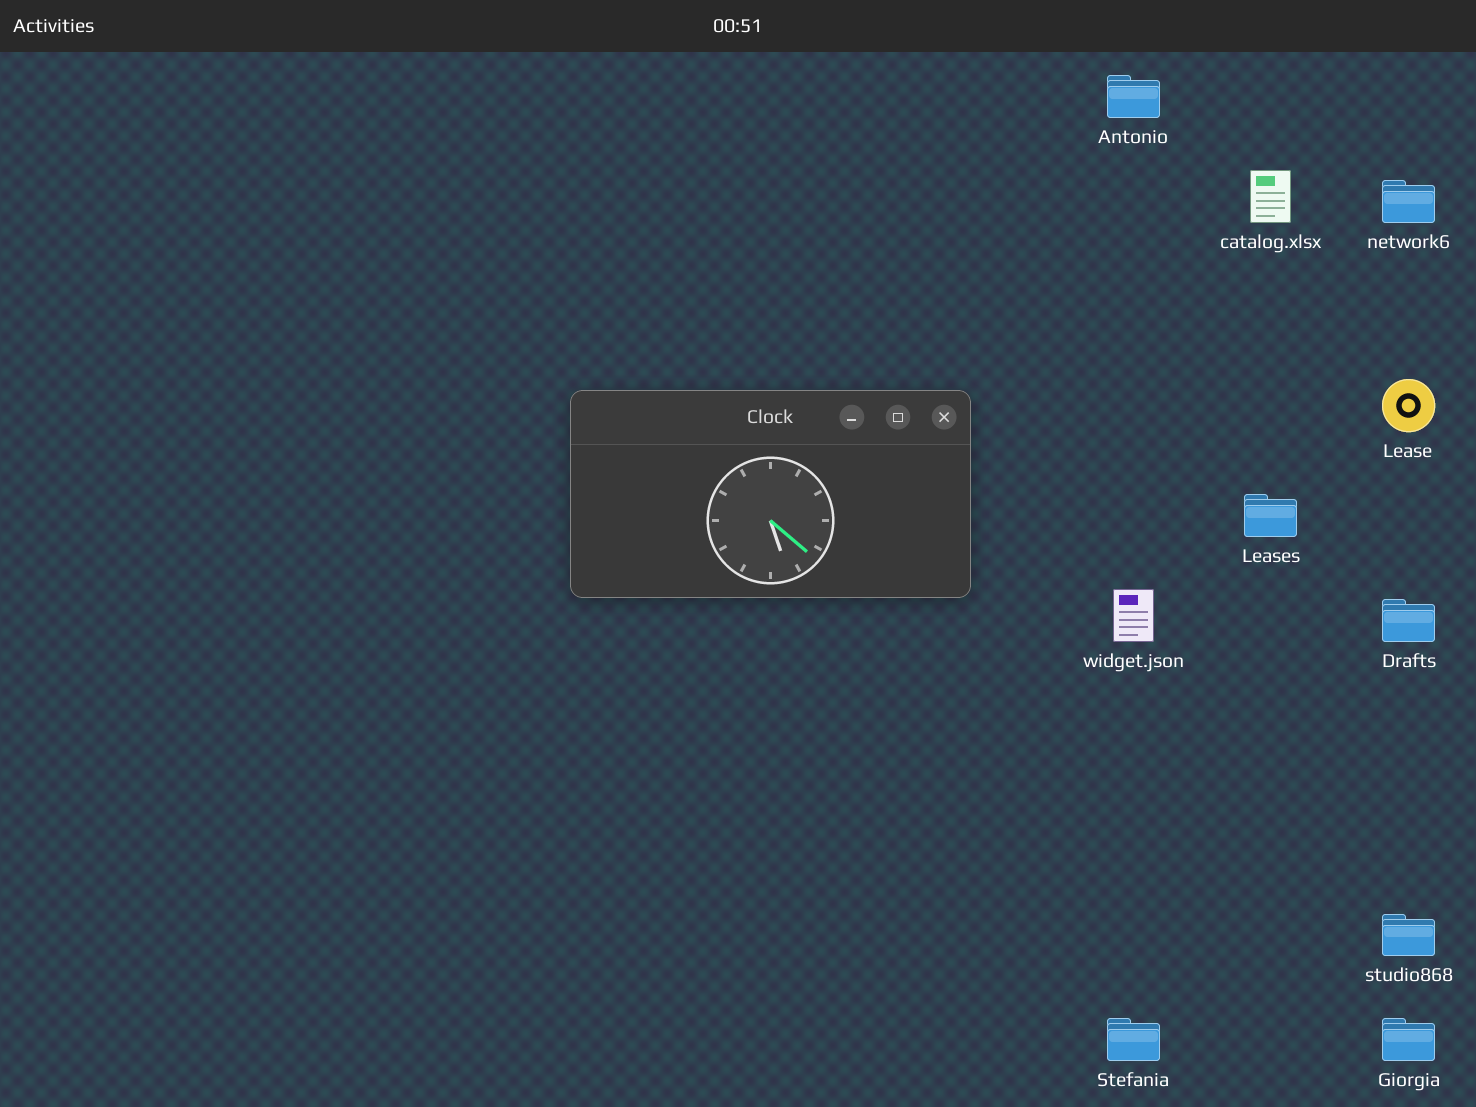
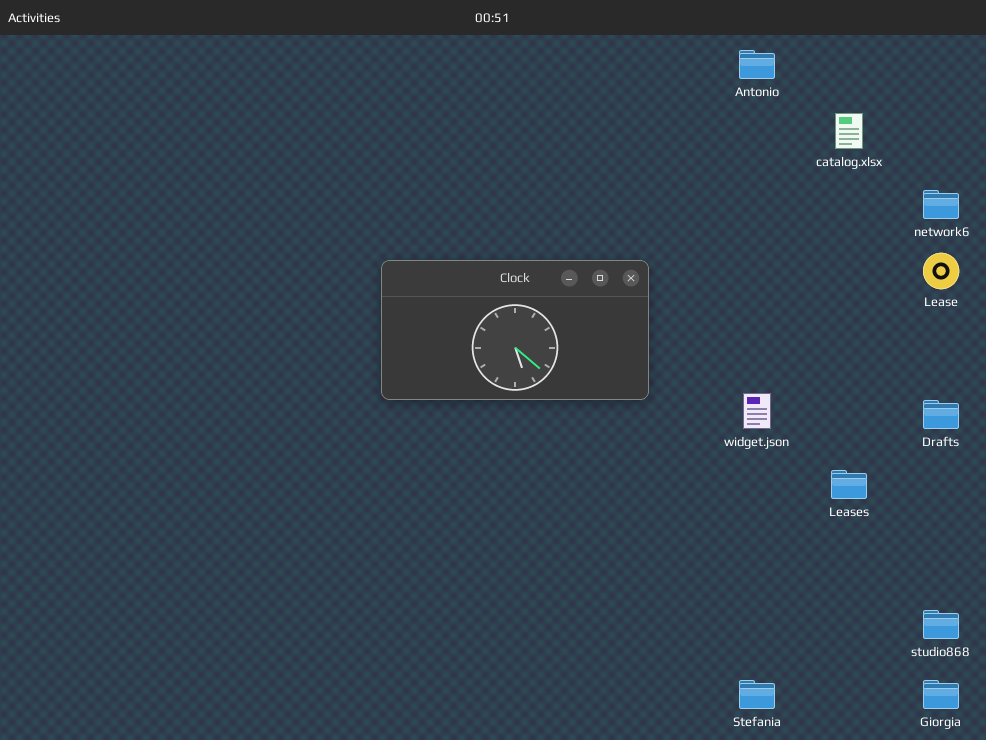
network6: [1382,180,1435,223] -> [923,190,959,219], moved
Leases: [1244,494,1297,537] -> [831,470,867,499], moved

